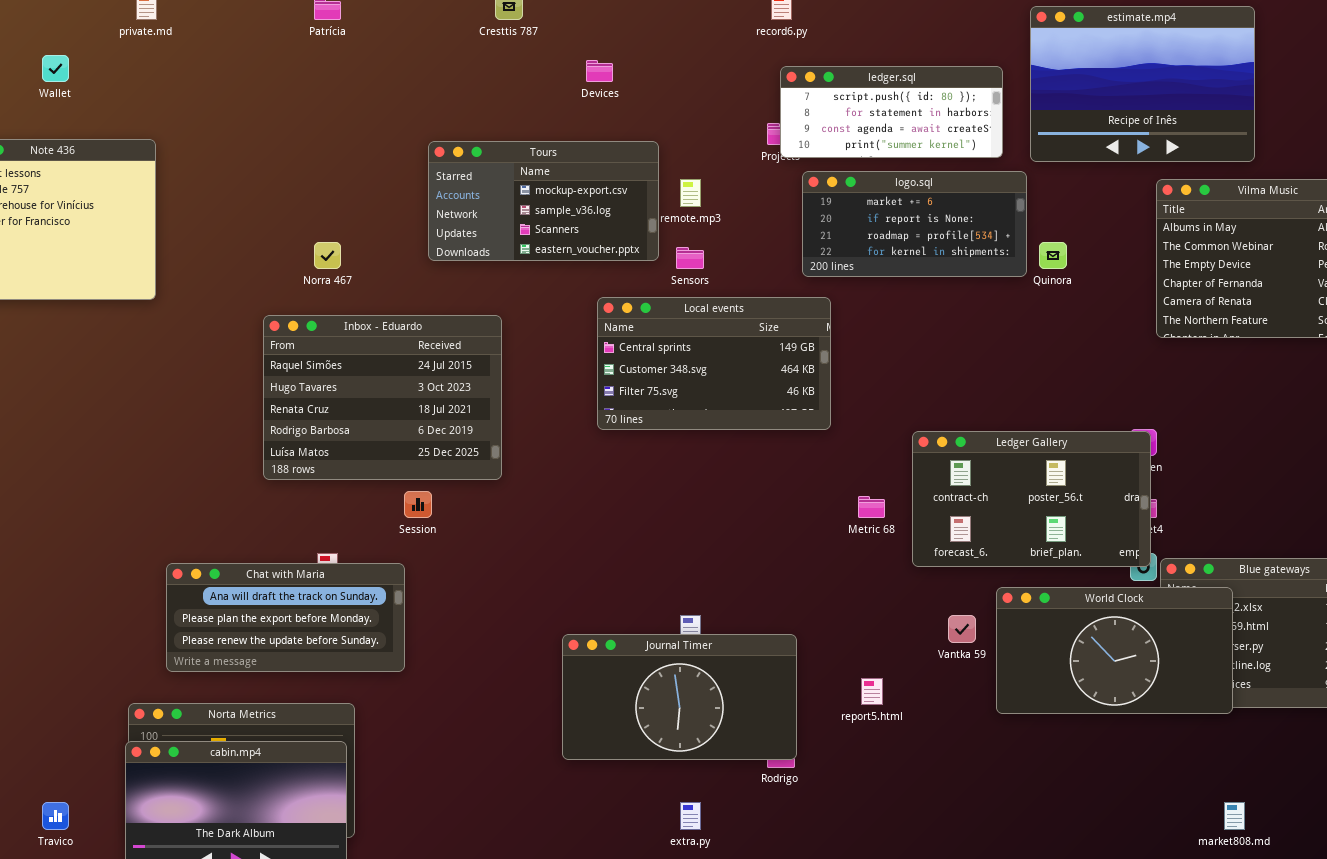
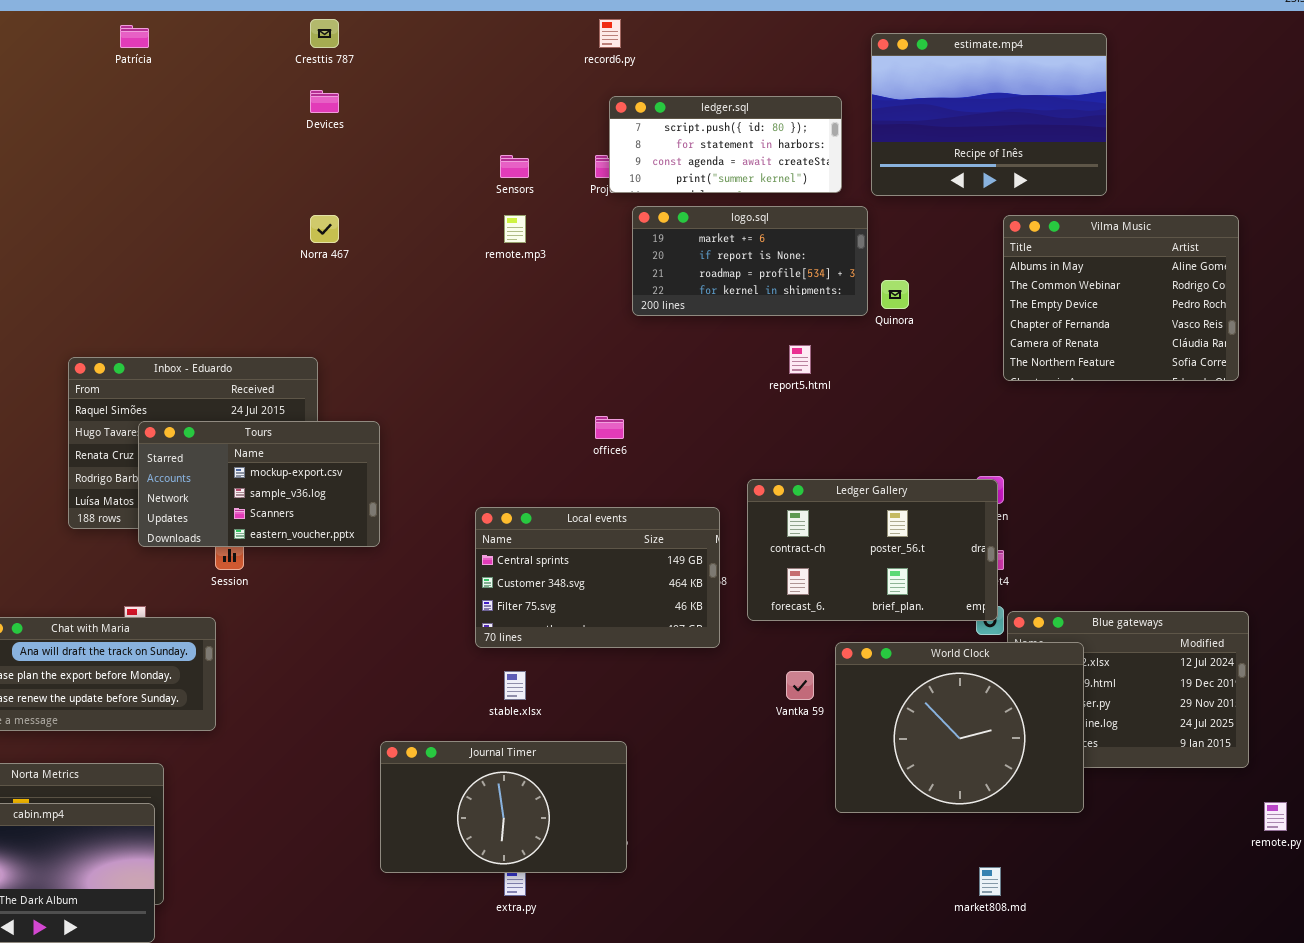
Devices: [586,60,613,82] -> [310,90,339,113], moved
Tours: [428,141,659,261] -> [138,421,380,547], moved
Norra 467: [314,242,341,269] -> [310,215,339,243], moved
Sensors: [676,247,704,269] -> [500,155,529,178], moved
Local events: [597,297,831,430] -> [475,507,720,648], moved
World Clock: [996,587,1233,714] -> [835,642,1084,813], resized
Journal Timer: [562,634,797,760] -> [380,741,627,873], moved
report5.html: [861,678,883,705] -> [789,345,811,374], moved
market808.md: [1224,802,1245,830] -> [979,867,1001,896], moved

